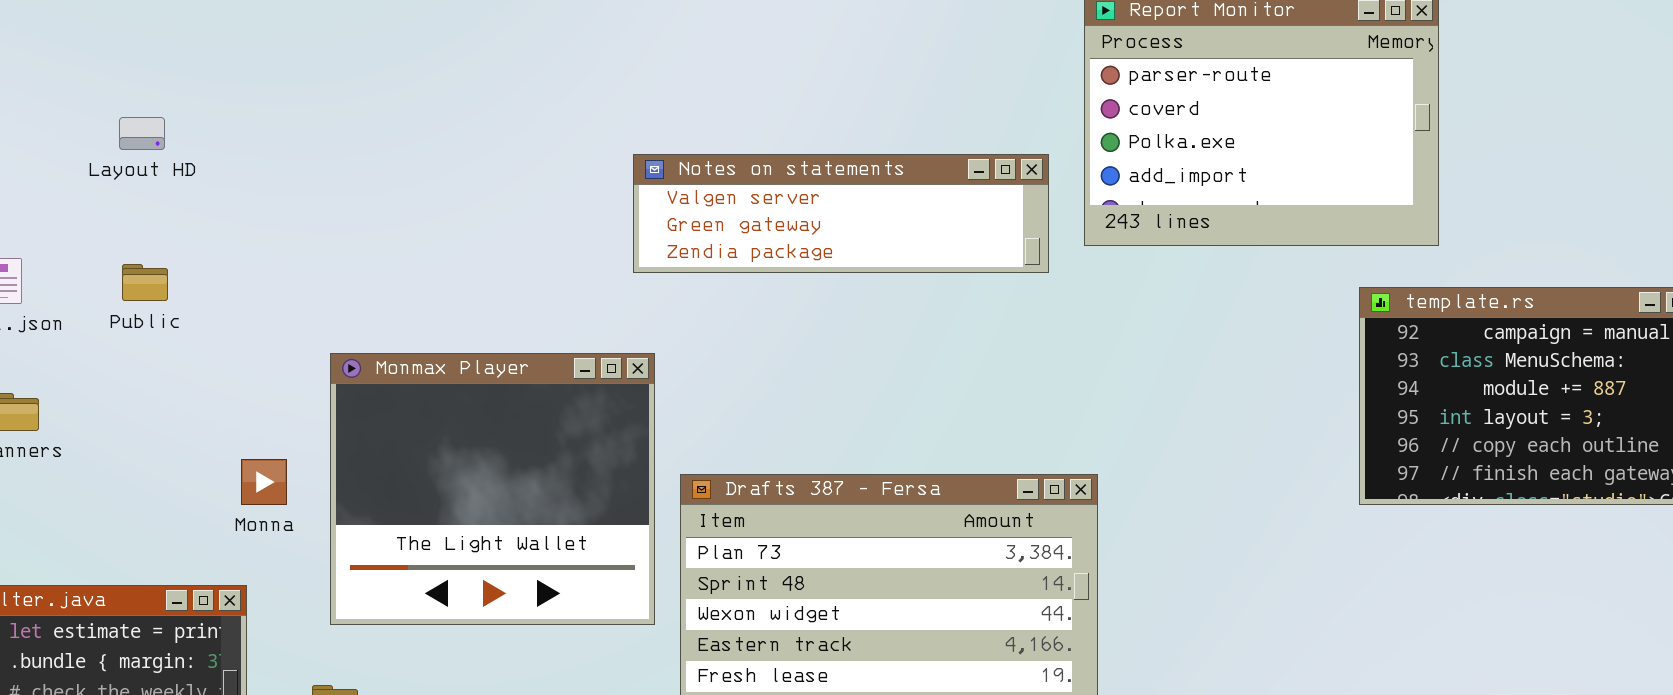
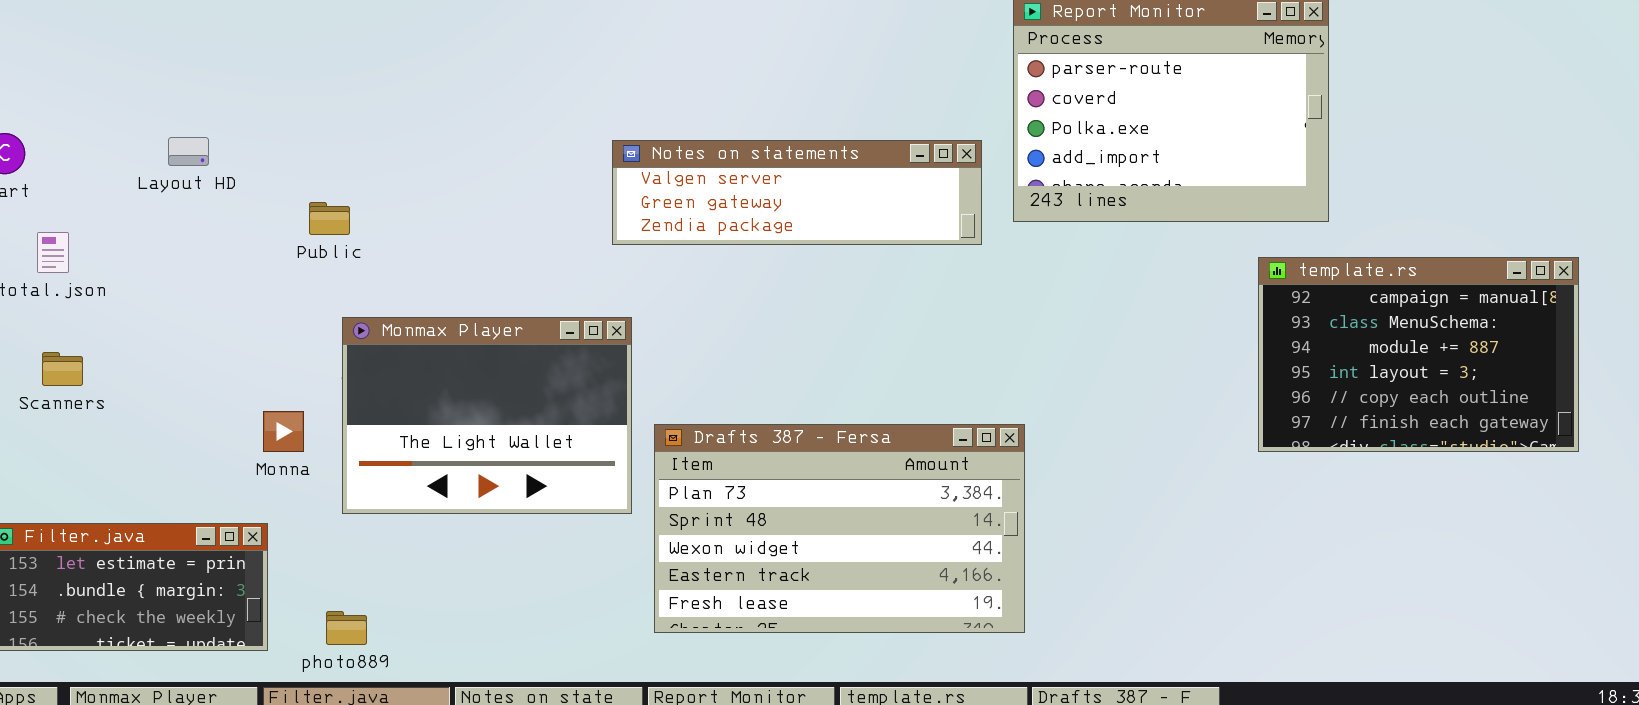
Layout HD: [119,117,165,150] -> [168,137,209,166], moved
Public: [122,264,168,301] -> [309,202,350,235], moved
Monmax Player: [330,353,655,625] -> [342,317,632,514], resized

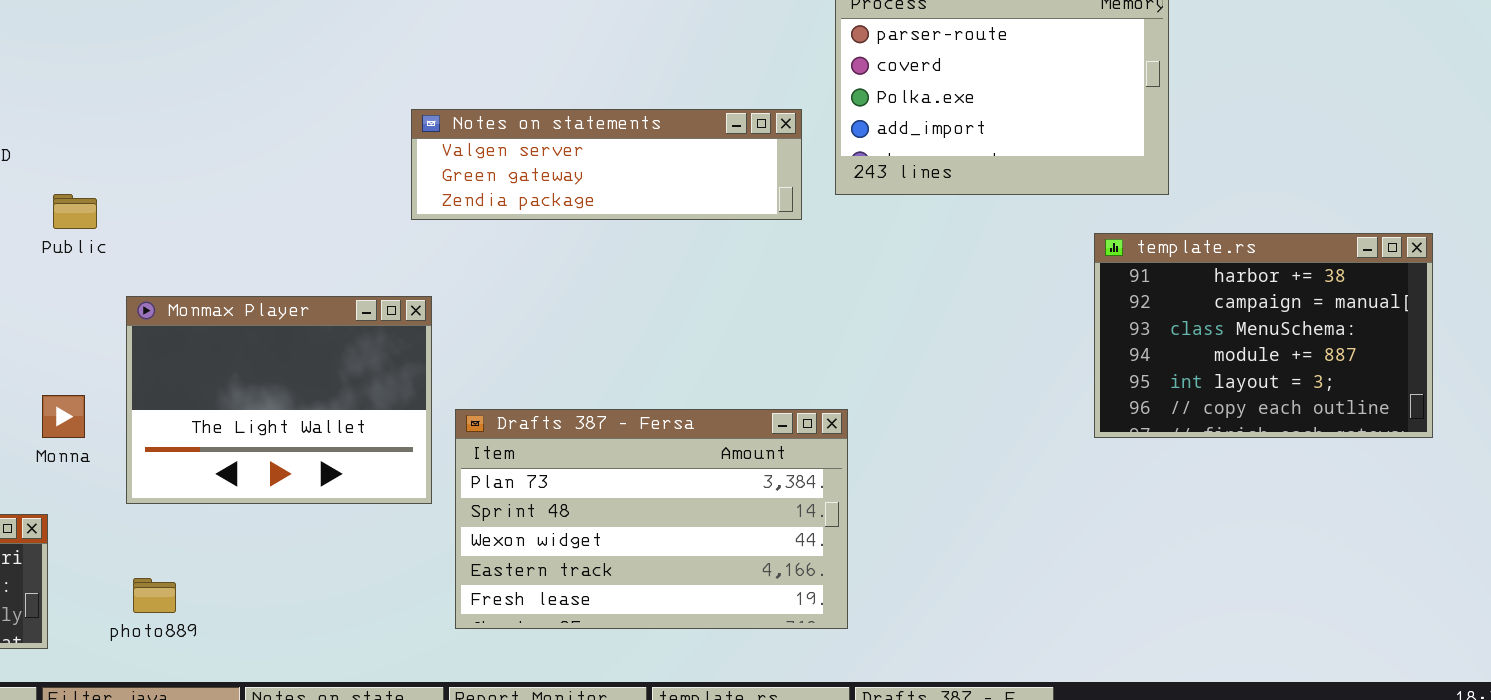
Public: [309,202,350,235] -> [53,194,97,229], moved
template.rs: [1258,257,1579,452] -> [1094,233,1433,438], scrolled up 1 row
photo889: [326,611,367,645] -> [133,578,176,613], moved

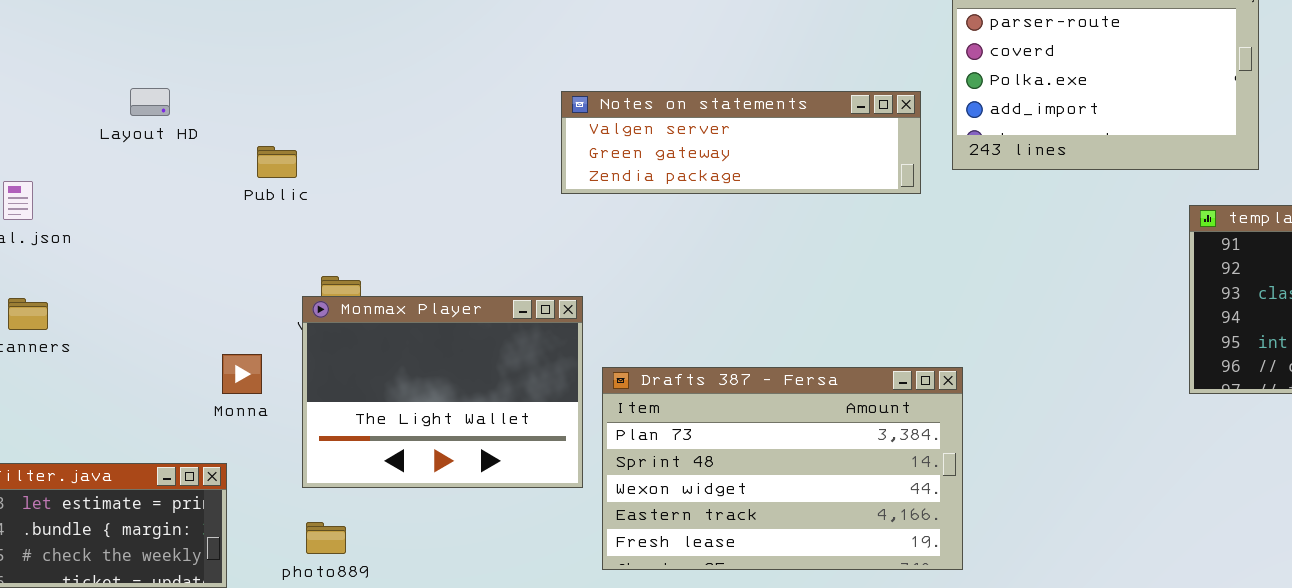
Public: [53,194,97,229] -> [257,146,297,178], moved
Monmax Player: [126,296,432,504] -> [302,296,583,488], moved

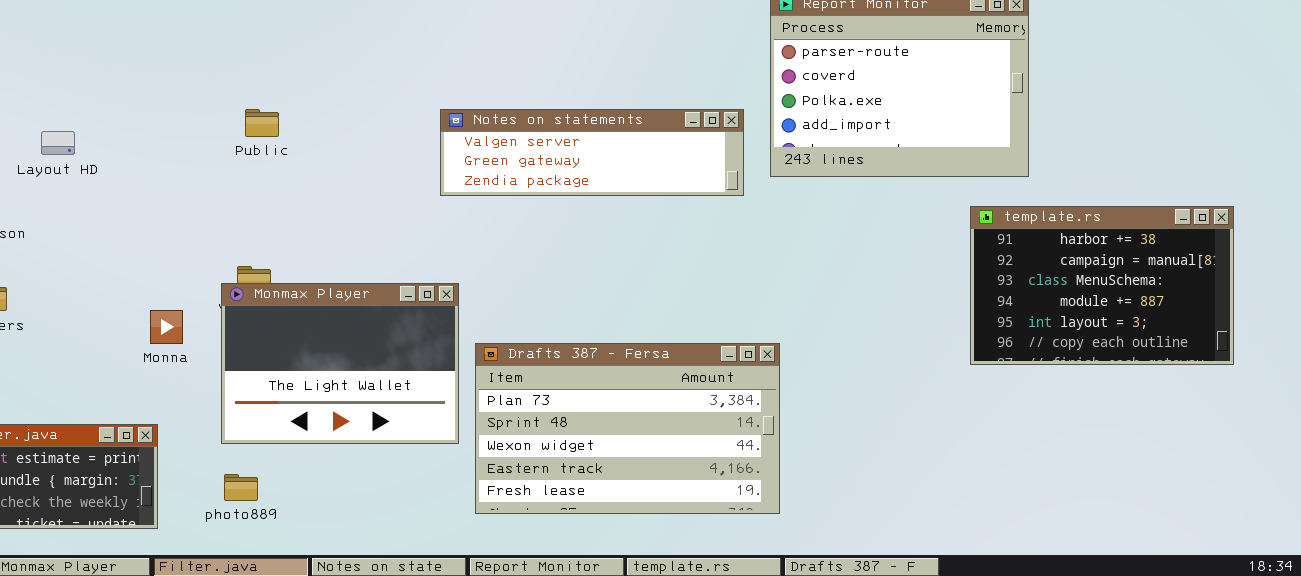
Layout HD: [130,88,170,116] -> [41,131,75,155], moved
Public: [257,146,297,178] -> [245,109,279,137], moved
Monna: [222,354,262,394] -> [150,310,183,344], moved

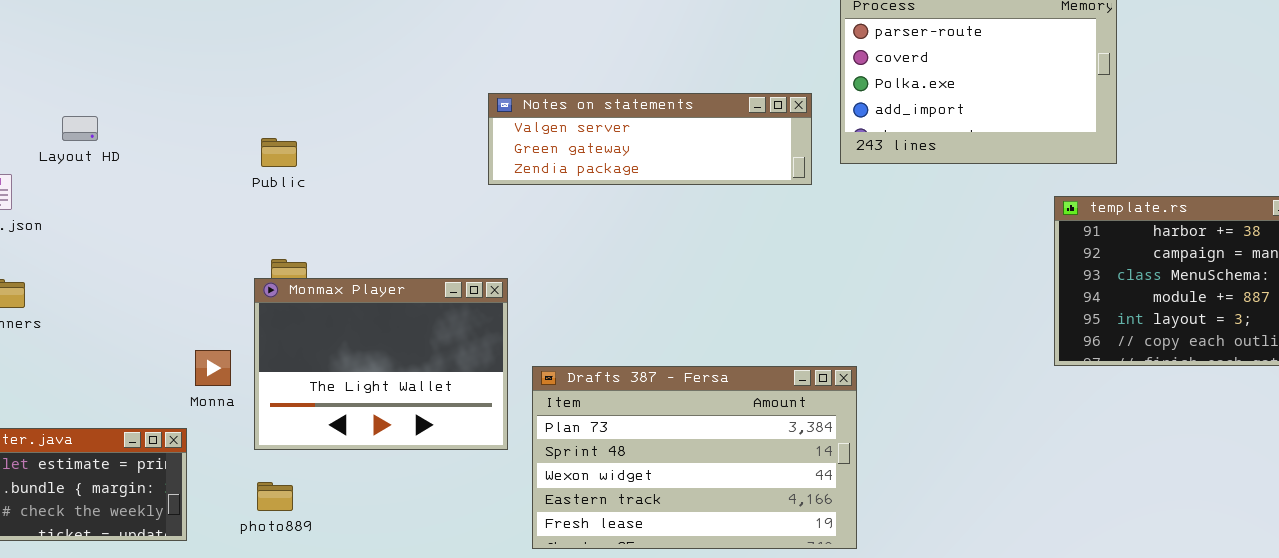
Public: [245,109,279,137] -> [261,138,297,167], moved
Monna: [150,310,183,344] -> [195,350,231,386], moved
Drafts 387 - Fersa: [475,343,780,514] -> [532,366,857,549], moved

